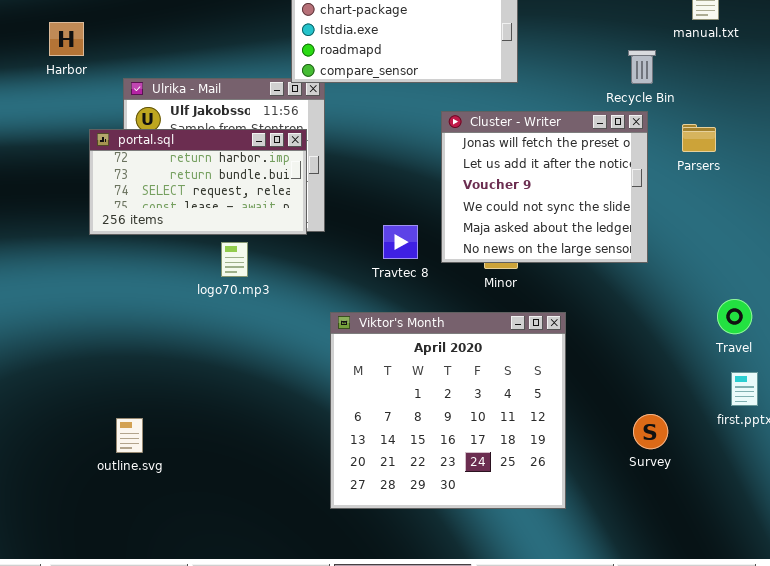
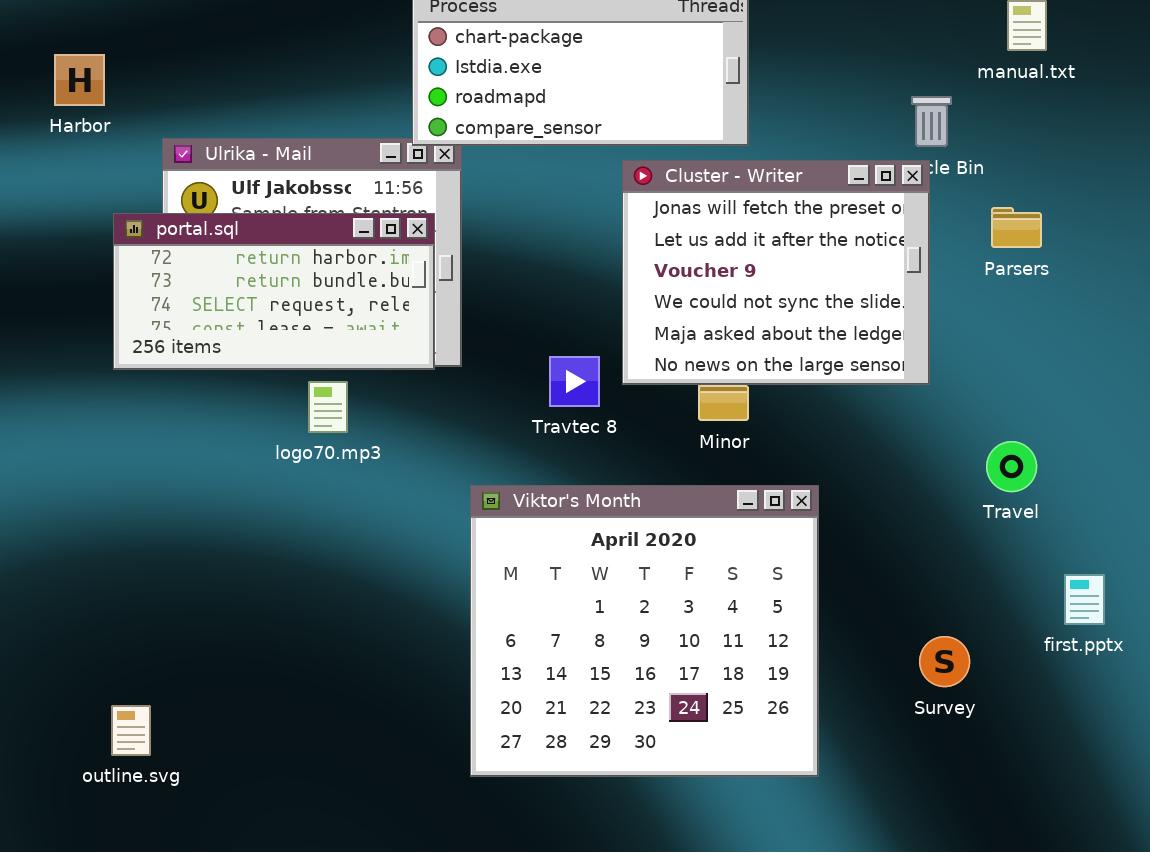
Cluster - Writer: [441,111,648,263] -> [622,160,930,385], moved
Travel: [717,299,752,334] -> [986,441,1037,492], moved
outline.svg: [116,418,143,453] -> [111,705,151,756], moved

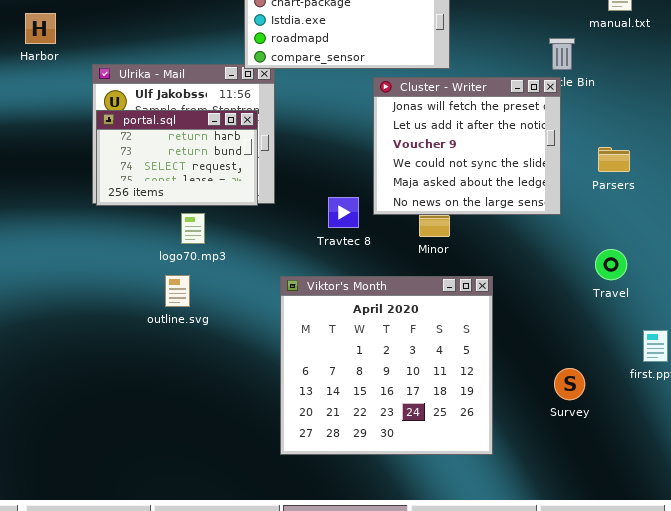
Parsers: [991,207,1042,248] -> [598,147,630,172], moved
portal.sql: [113,213,435,370] -> [96,110,258,206], resized
outline.svg: [111,705,151,756] -> [165,275,190,307], moved

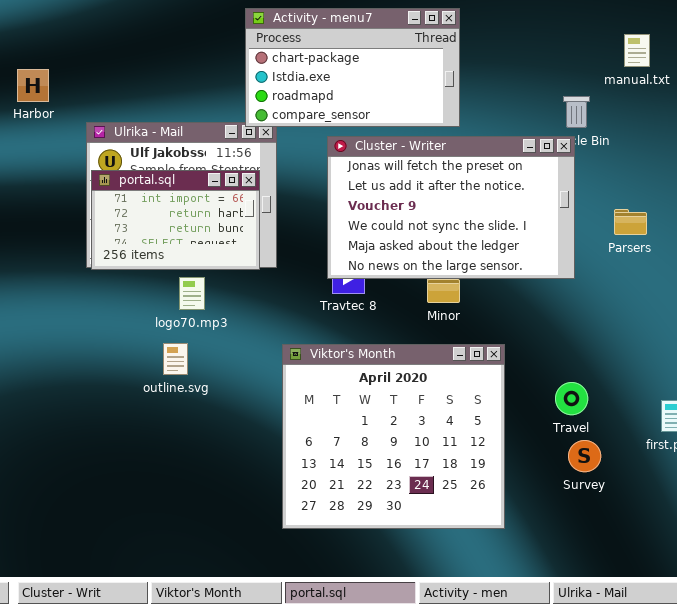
Cluster - Writer: [373,77,561,215] -> [327,136,575,279], resized
portal.sql: [96,110,258,206] -> [91,170,260,270], scrolled up 1 row
Travel: [595,249,627,280] -> [555,382,588,415], moved

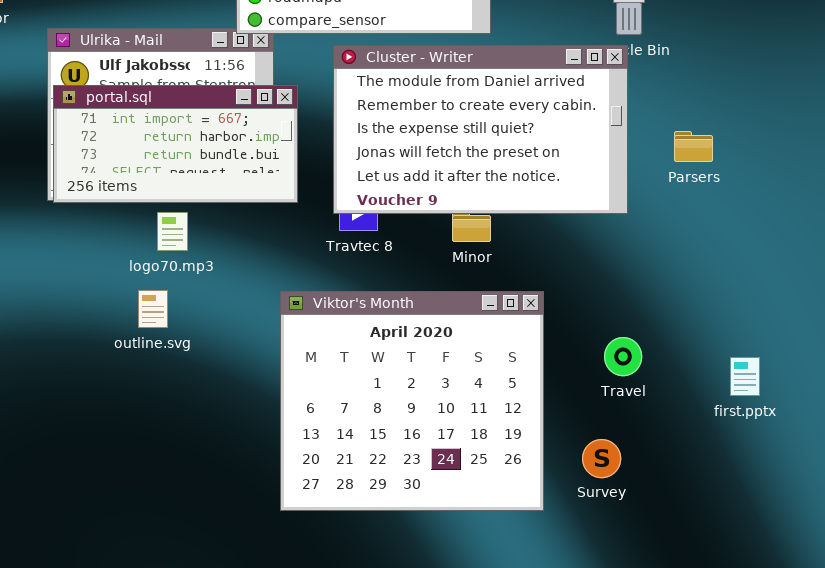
Cluster - Writer: [327,136,575,279] -> [333,45,628,214], scrolled up 3 rows
portal.sql: [91,170,260,270] -> [53,85,298,203], resized
Survey: [568,440,601,472] -> [582,439,621,478], moved

